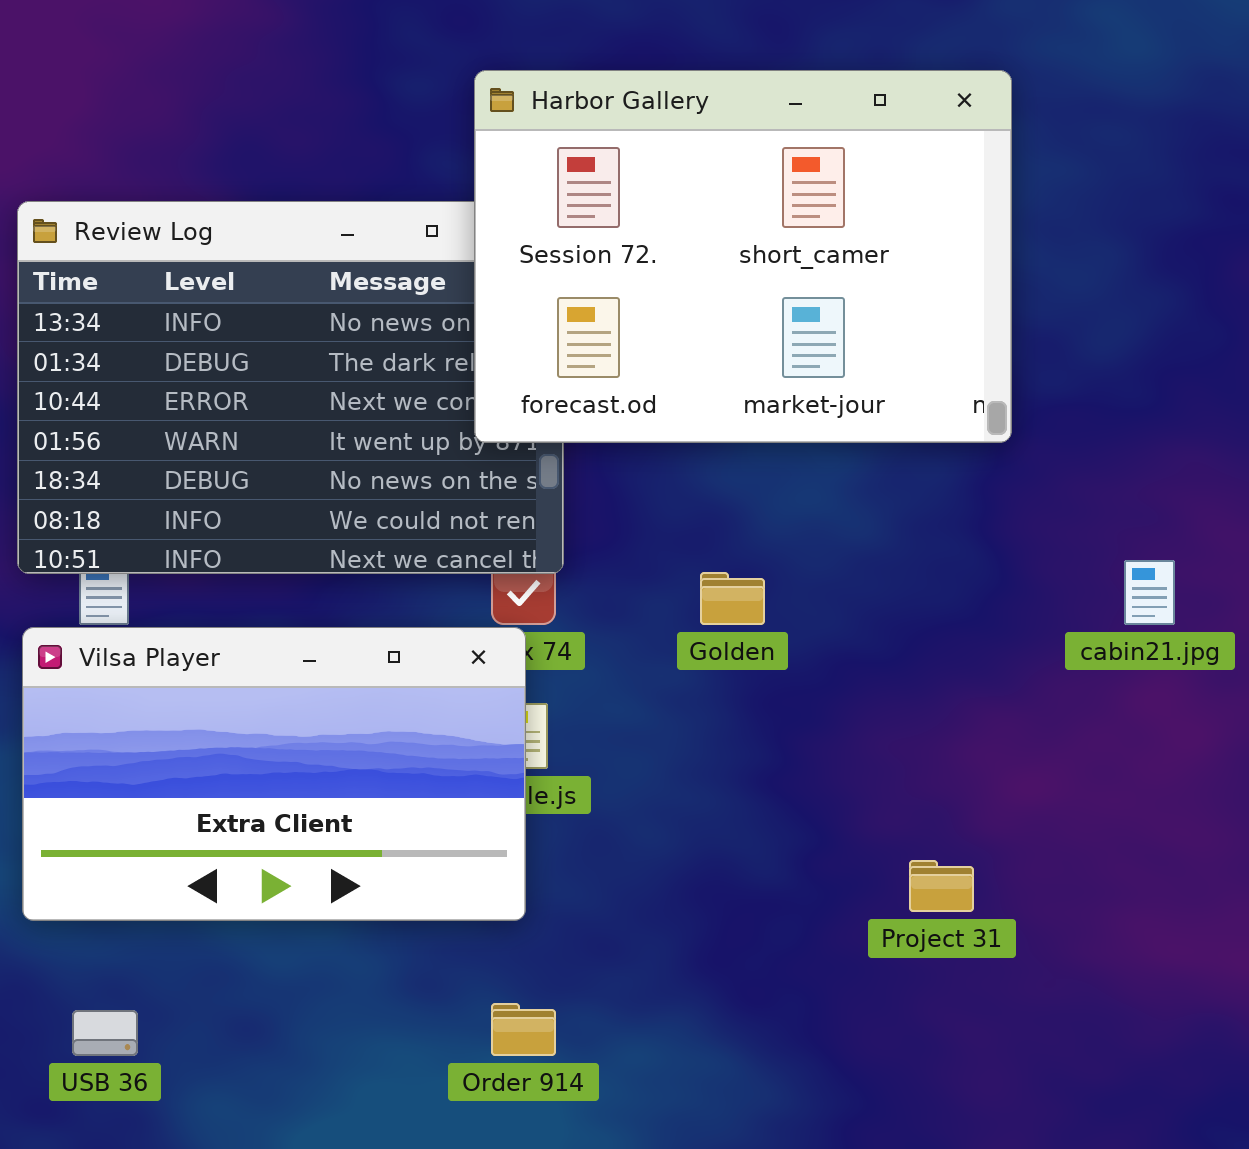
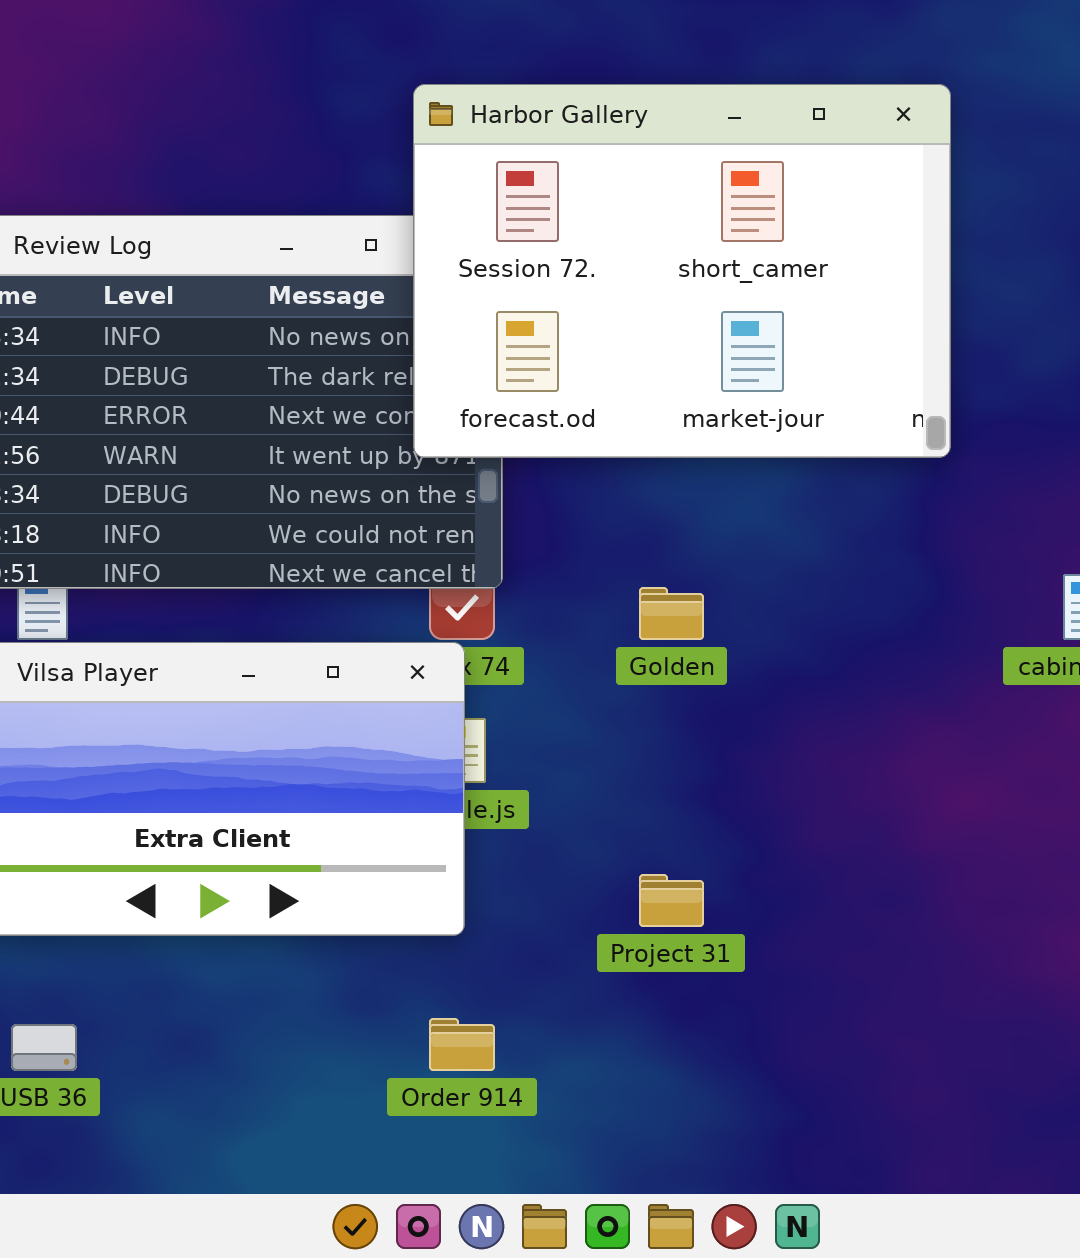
Project 31: [909,860,974,912] -> [639,874,704,927], moved

